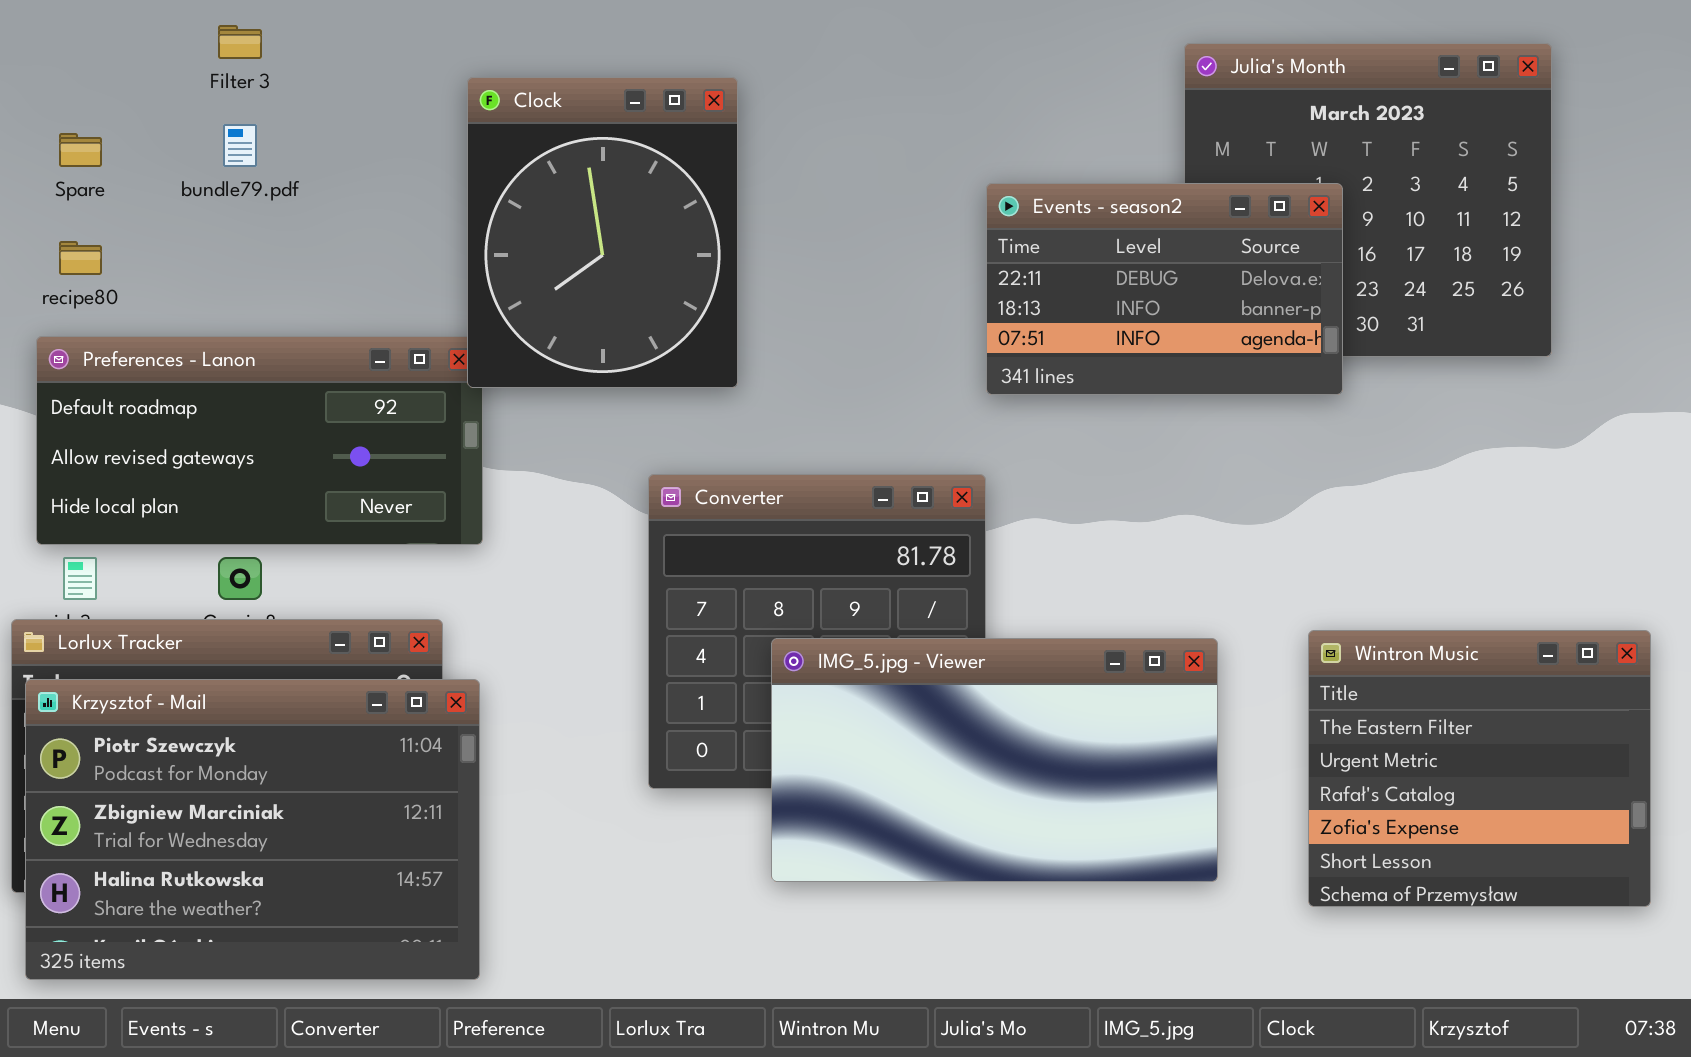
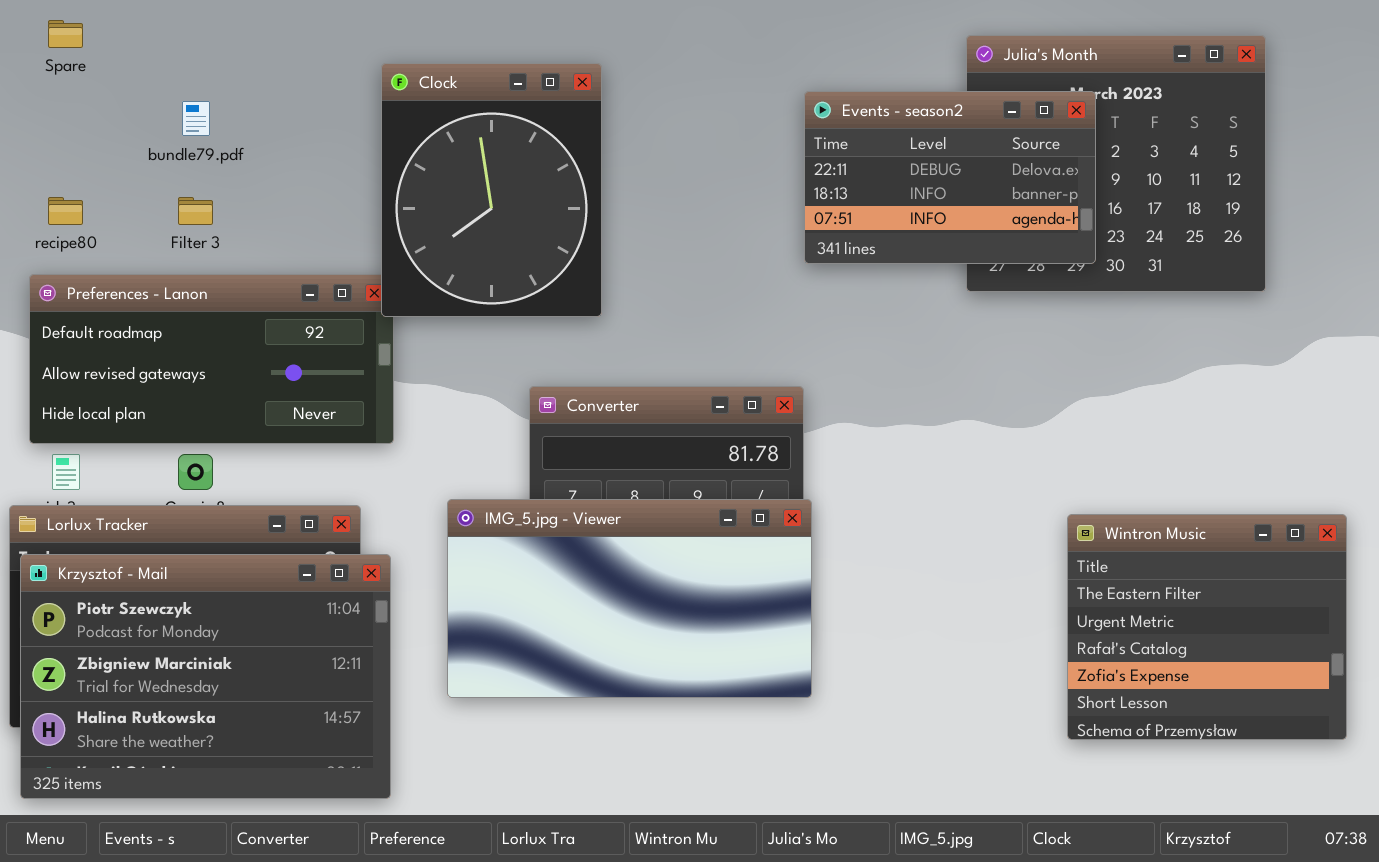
Filter 3: [218,25,262,59] -> [178,197,213,225], moved
Spare: [59,133,102,167] -> [48,20,83,48], moved
Events - season2: [986,183,1343,395] -> [804,91,1096,264], moved
IMG_5.jpg - Viewer: [771,638,1218,882] -> [447,499,812,698], moved

